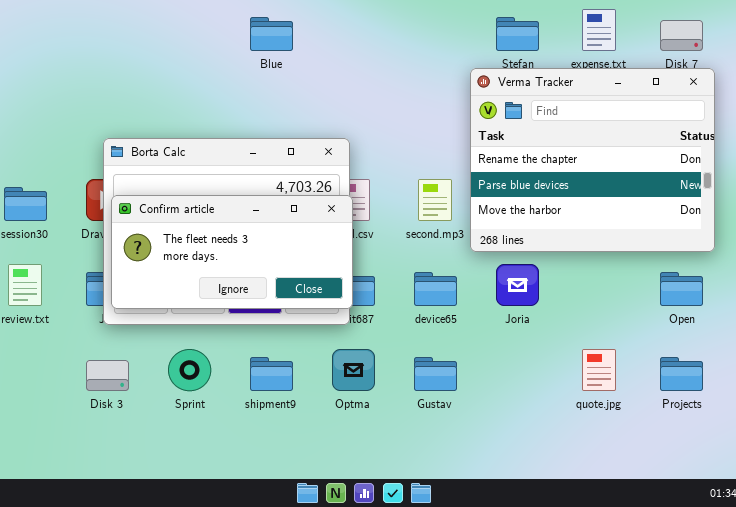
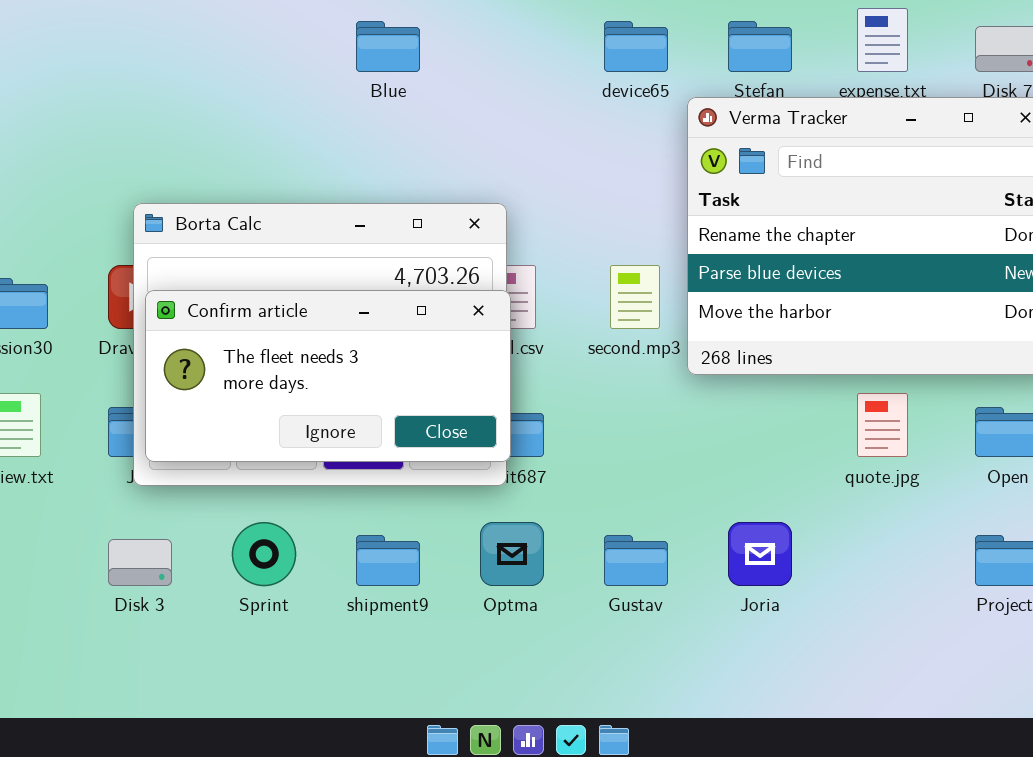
Joria: [496,264,539,306] -> [728,522,792,586], moved
device65: [414,272,457,306] -> [604,21,668,72], moved
quote.jpg: [582,349,616,391] -> [857,393,908,457], moved

